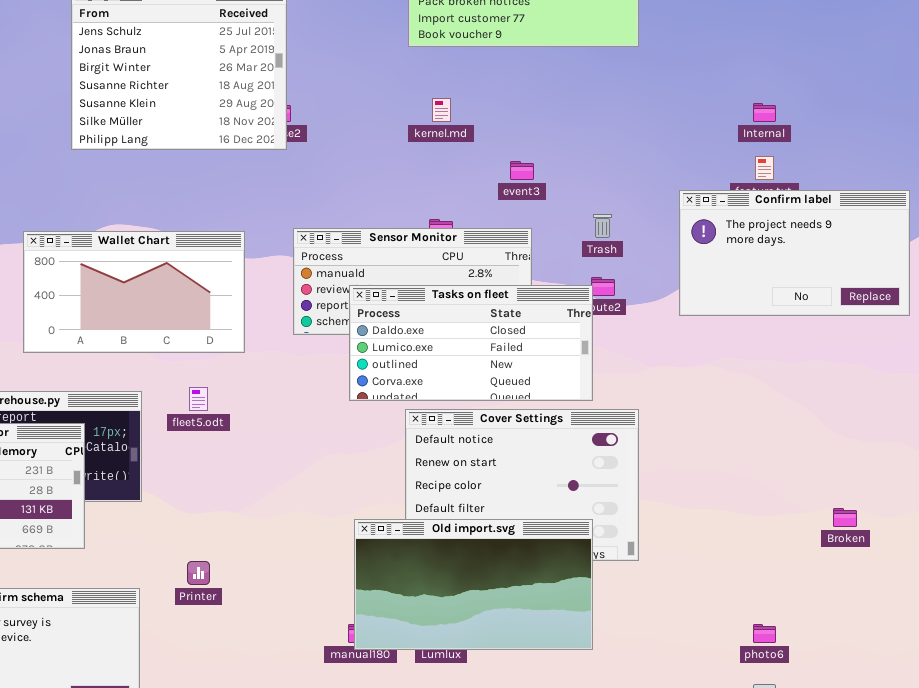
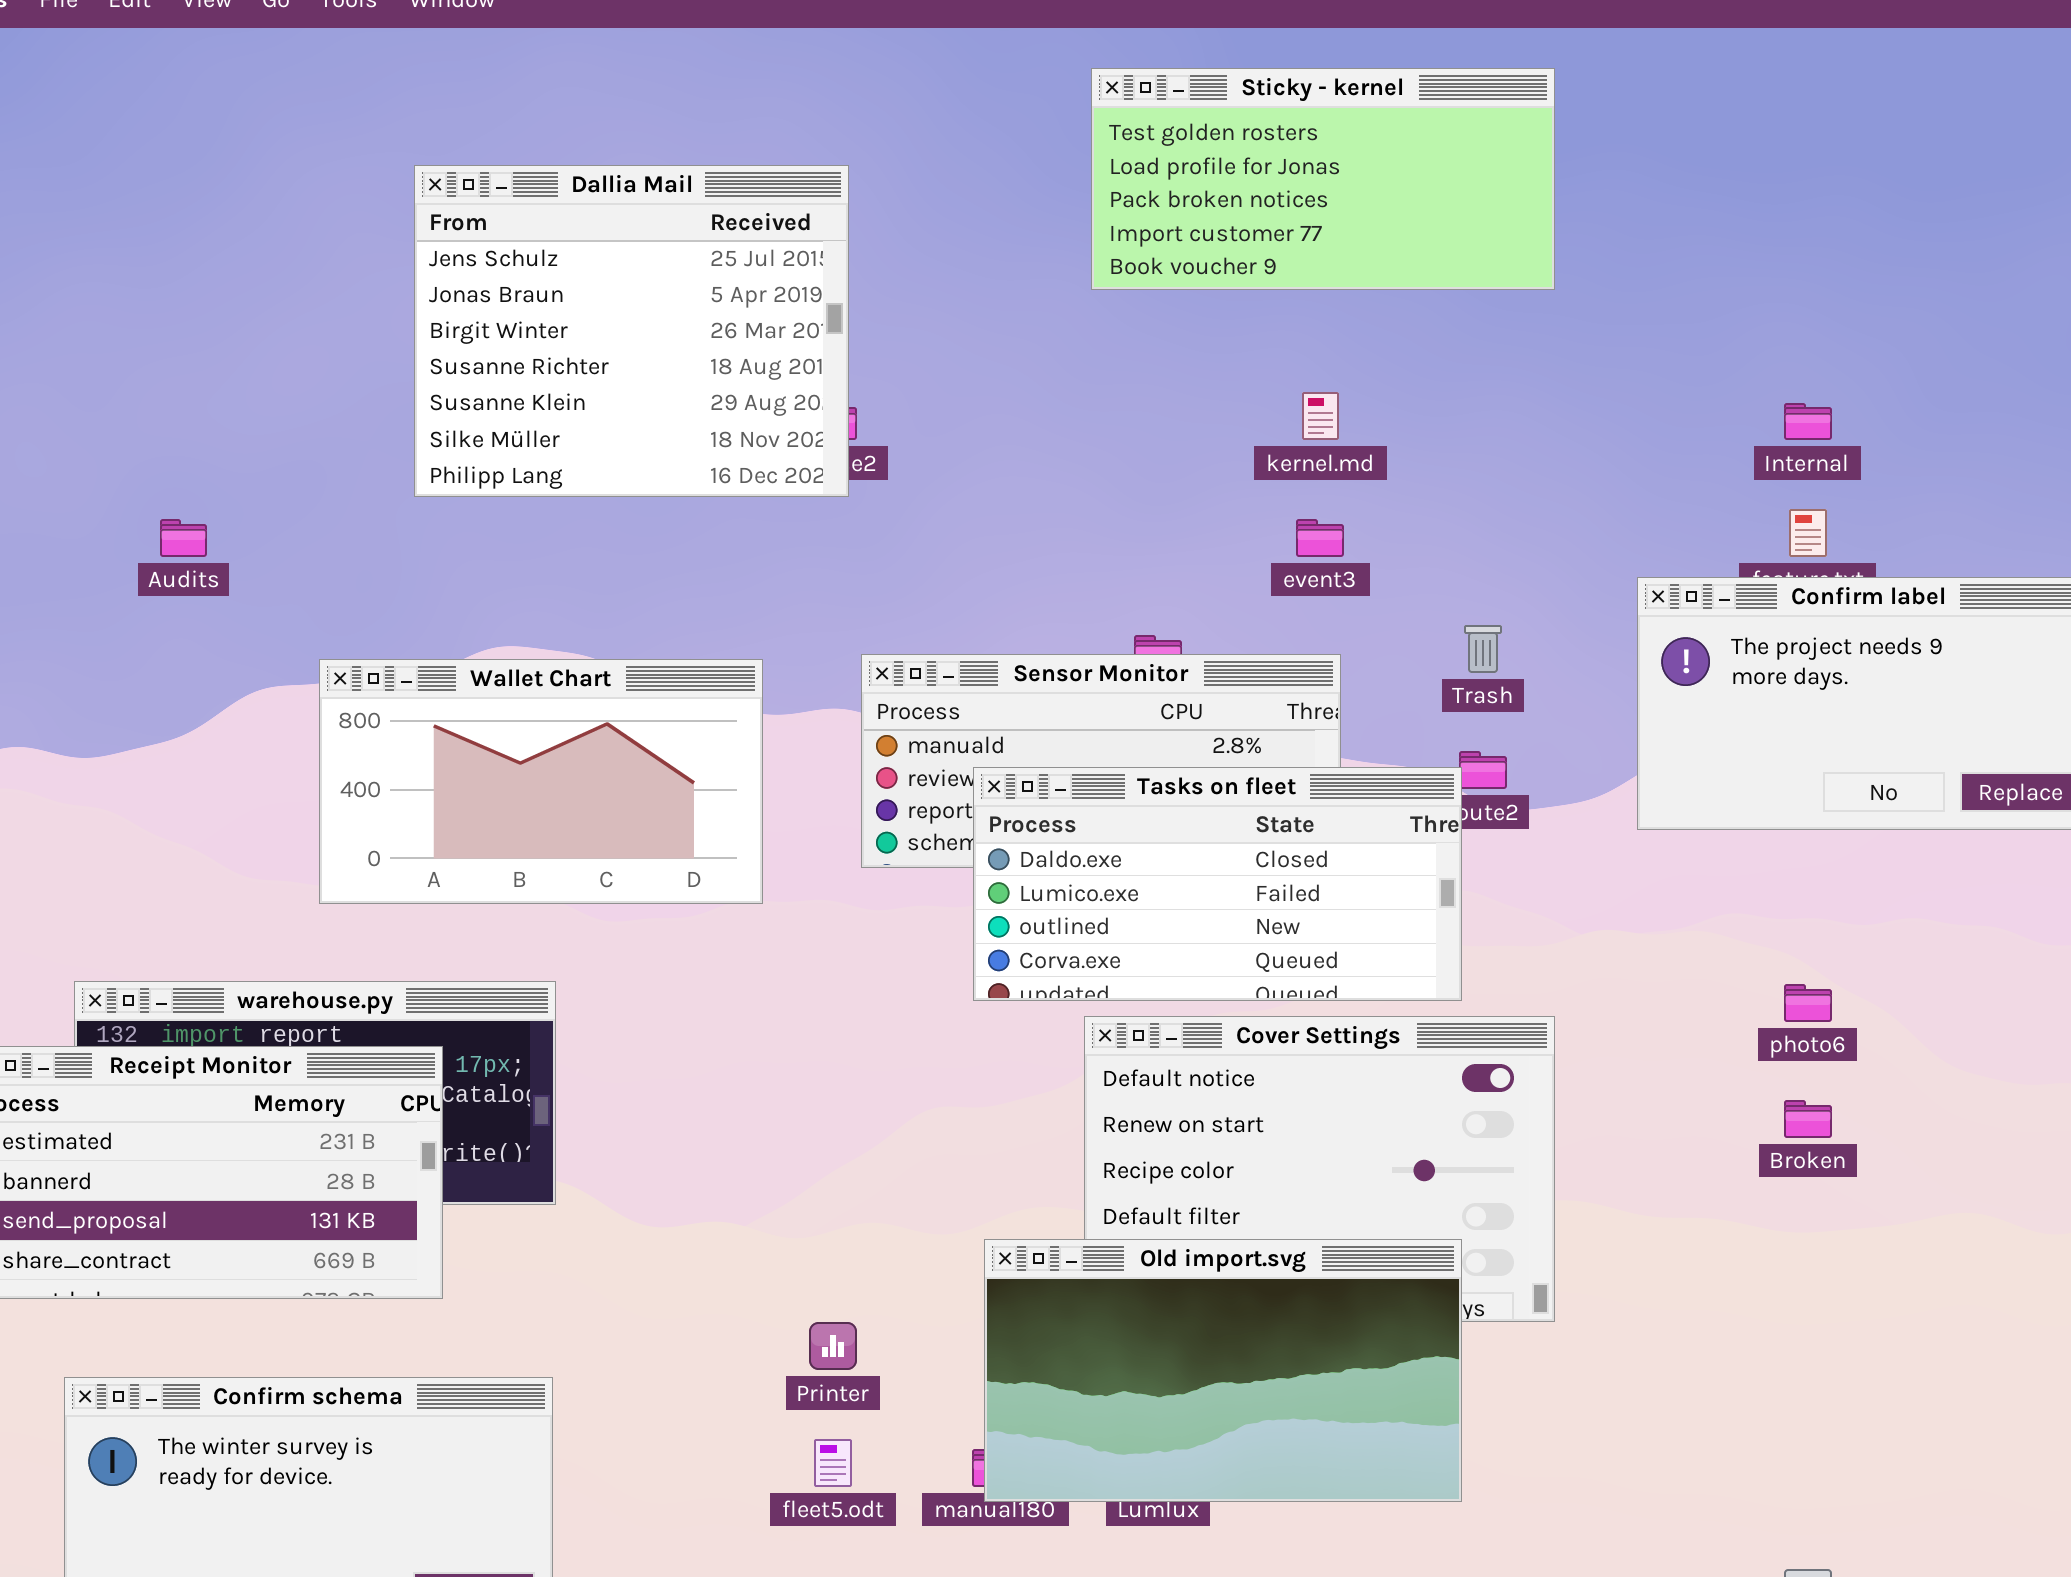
kernel.md: [432,98,451,122] -> [1302,392,1339,440], moved
fleet5.odt: [189,387,208,411] -> [814,1439,852,1487], moved
Broken: [833,508,857,527] -> [1784,1100,1832,1138], moved
Printer: [187,561,210,585] -> [809,1322,857,1370], moved
photo6: [753,624,776,643] -> [1784,984,1832,1022], moved

